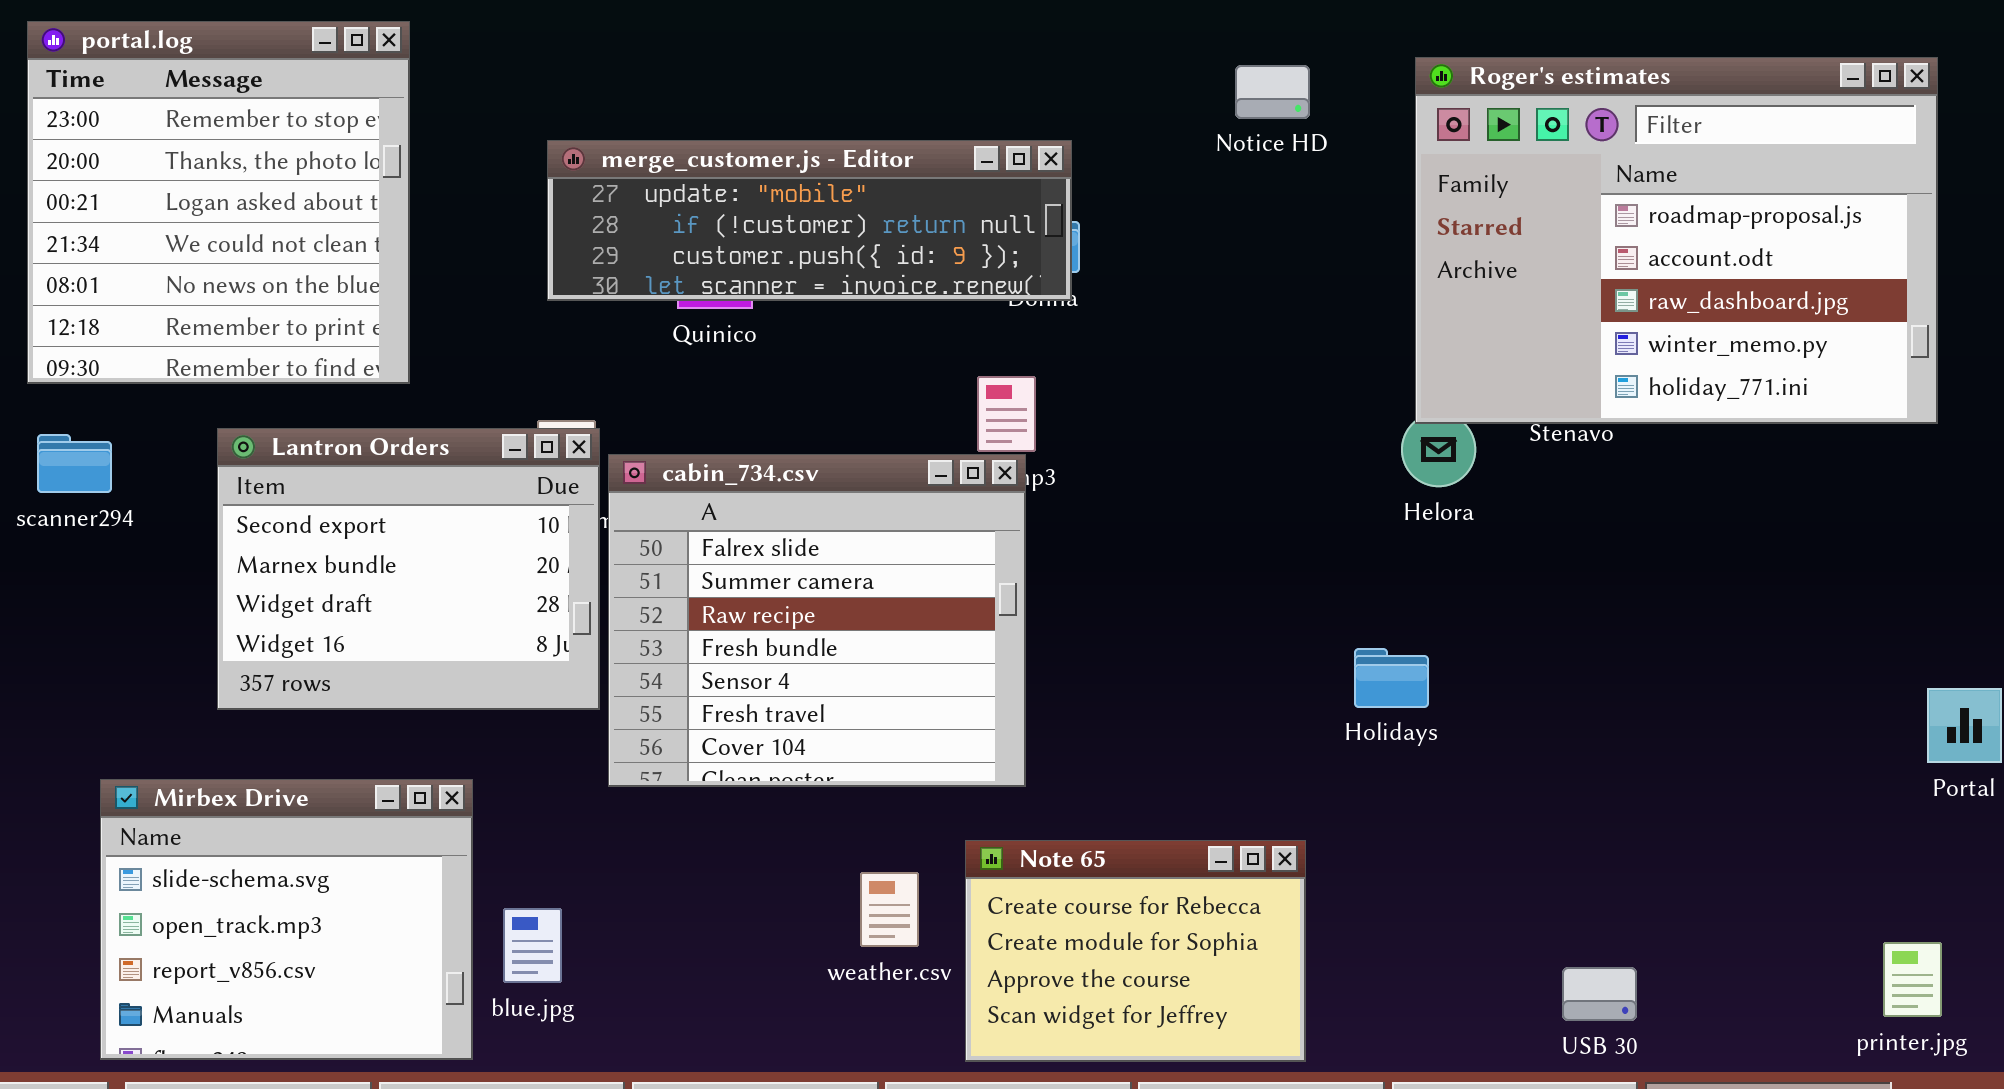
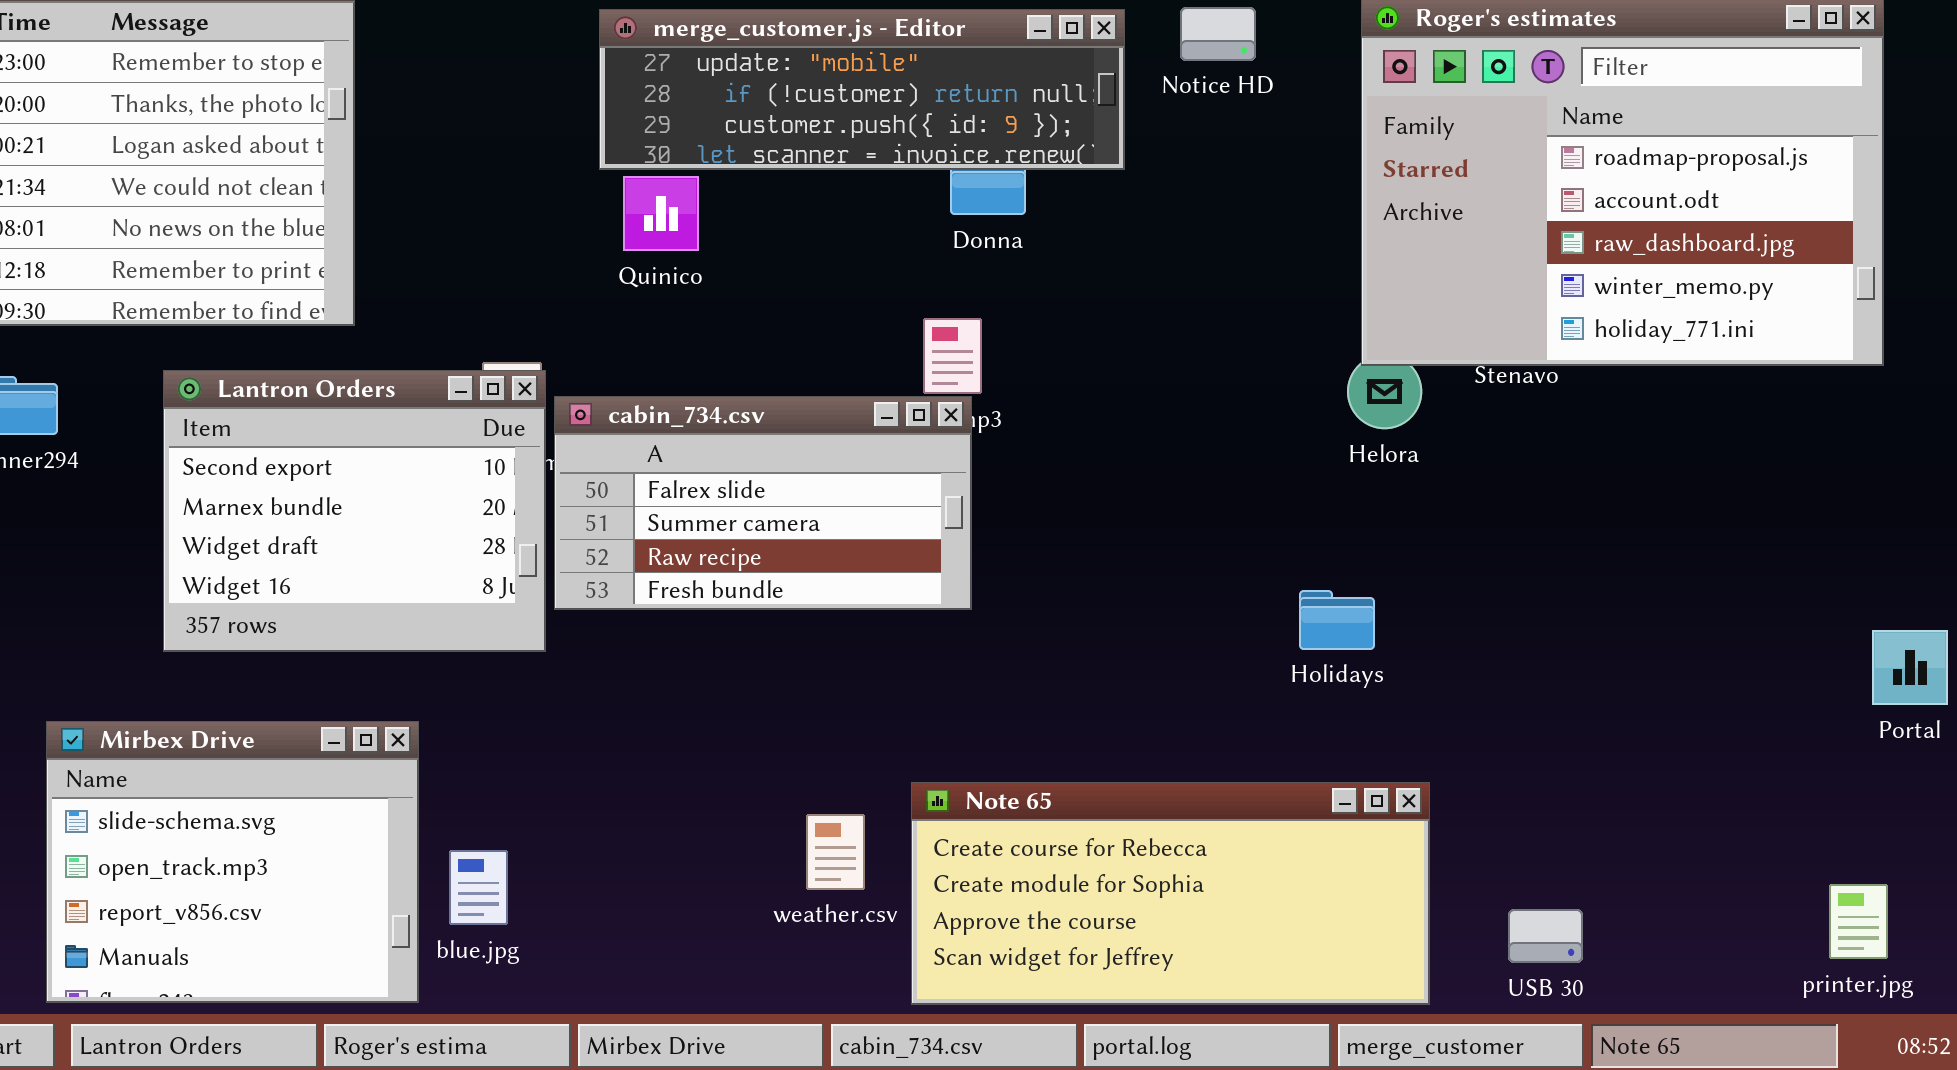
merge_customer.js - Editor: [547,140,1072,301] -> [599,9,1125,170], moved
cabin_734.csv: [608,454,1026,787] -> [554,396,972,610], resized
Note 65: [965,840,1306,1062] -> [911,782,1430,1005], resized

